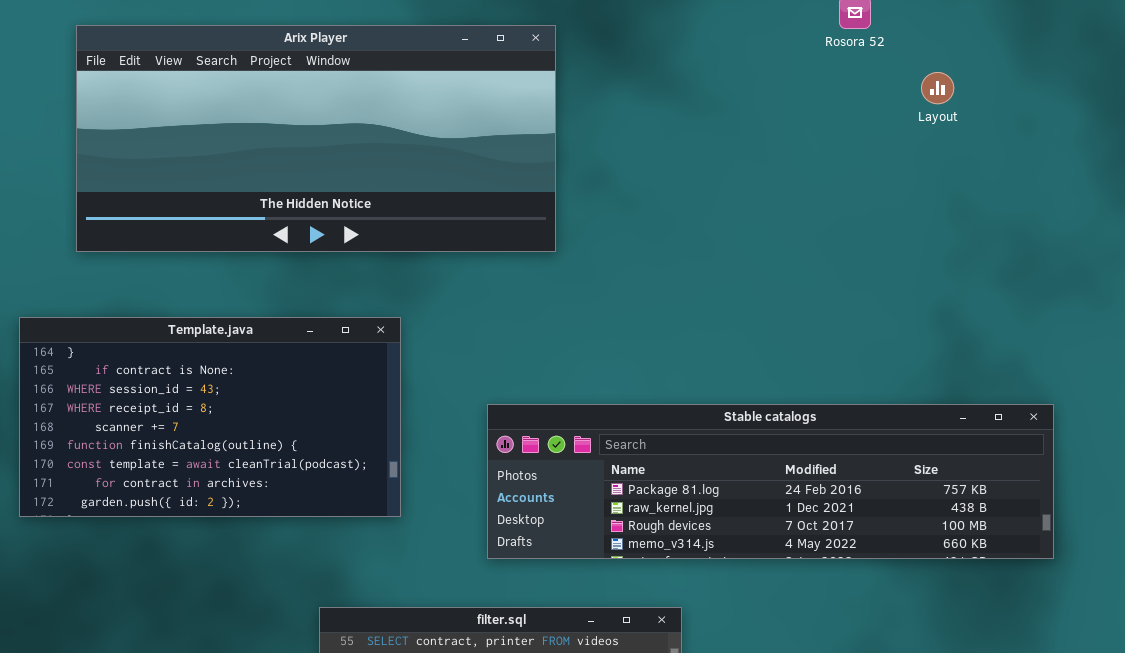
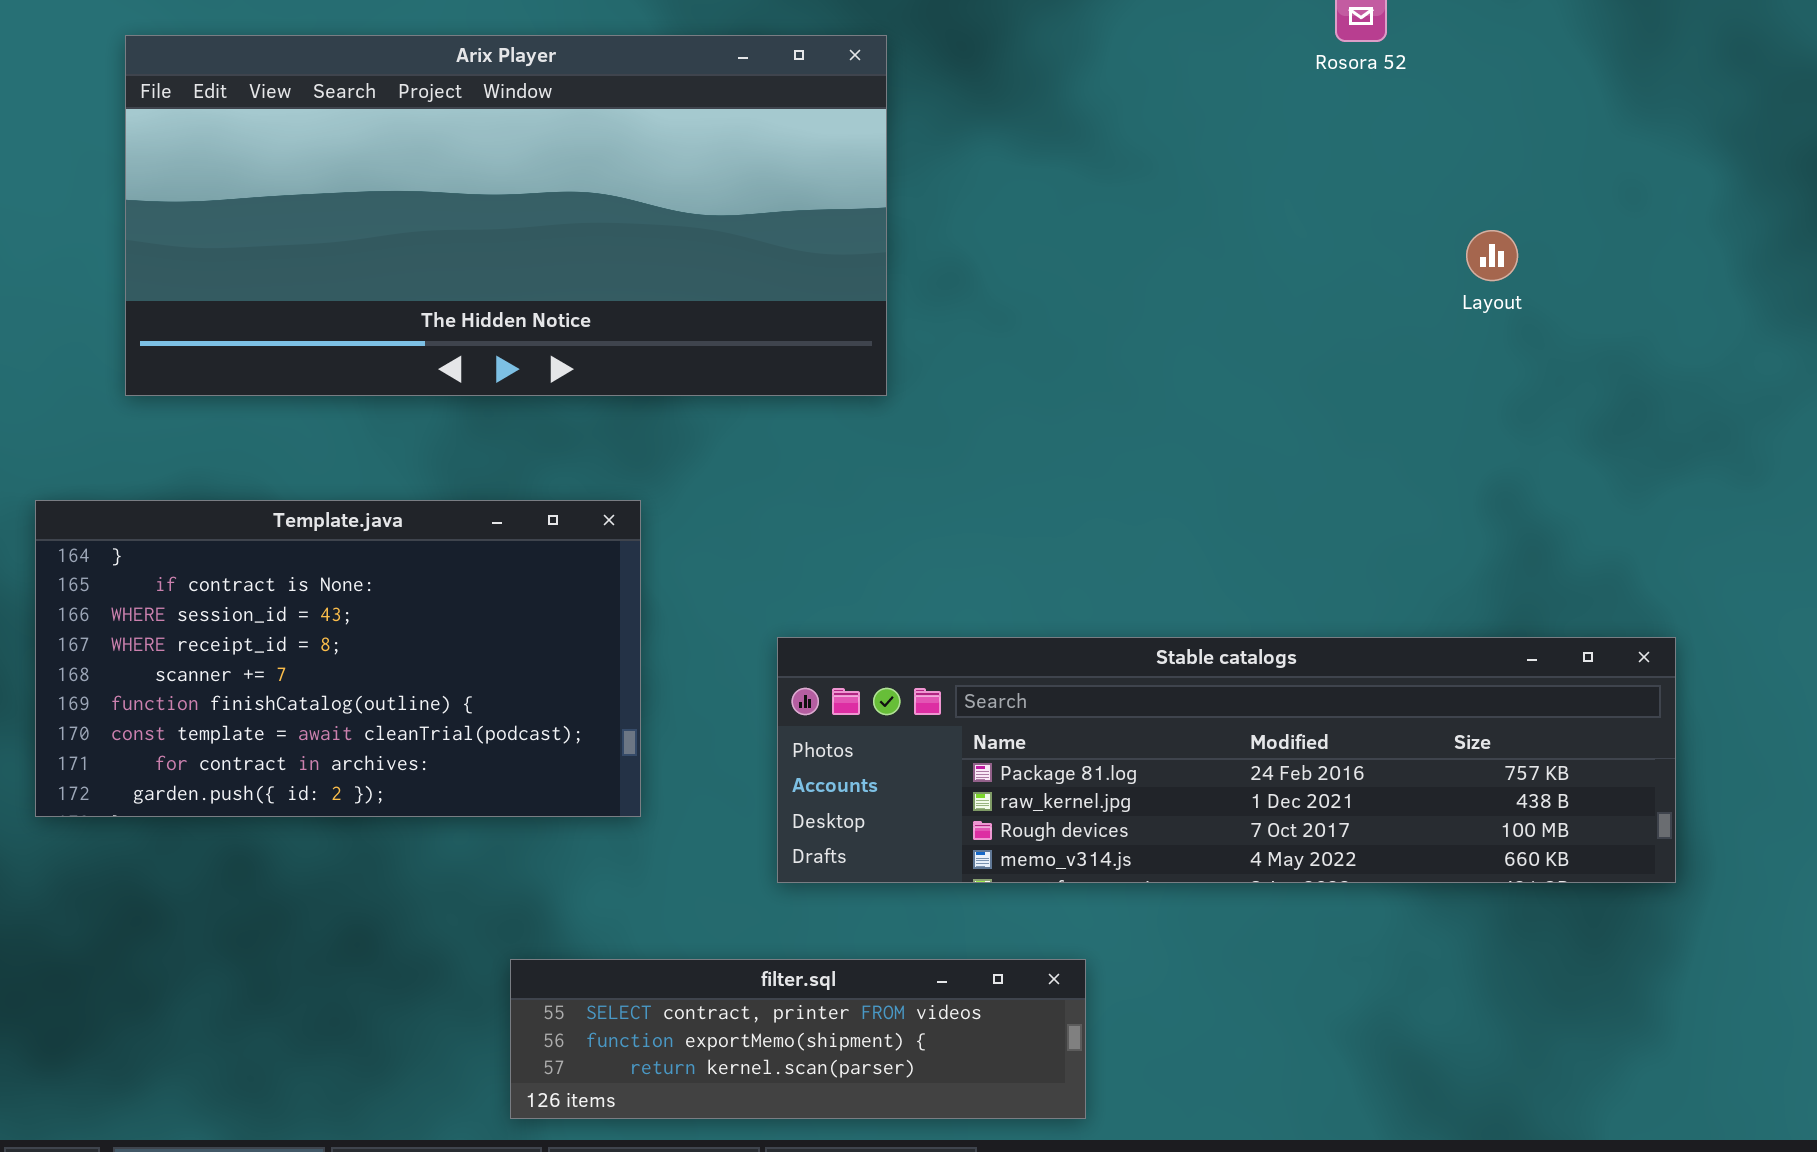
Layout: [921,72,954,104] -> [1466,230,1518,281], moved

